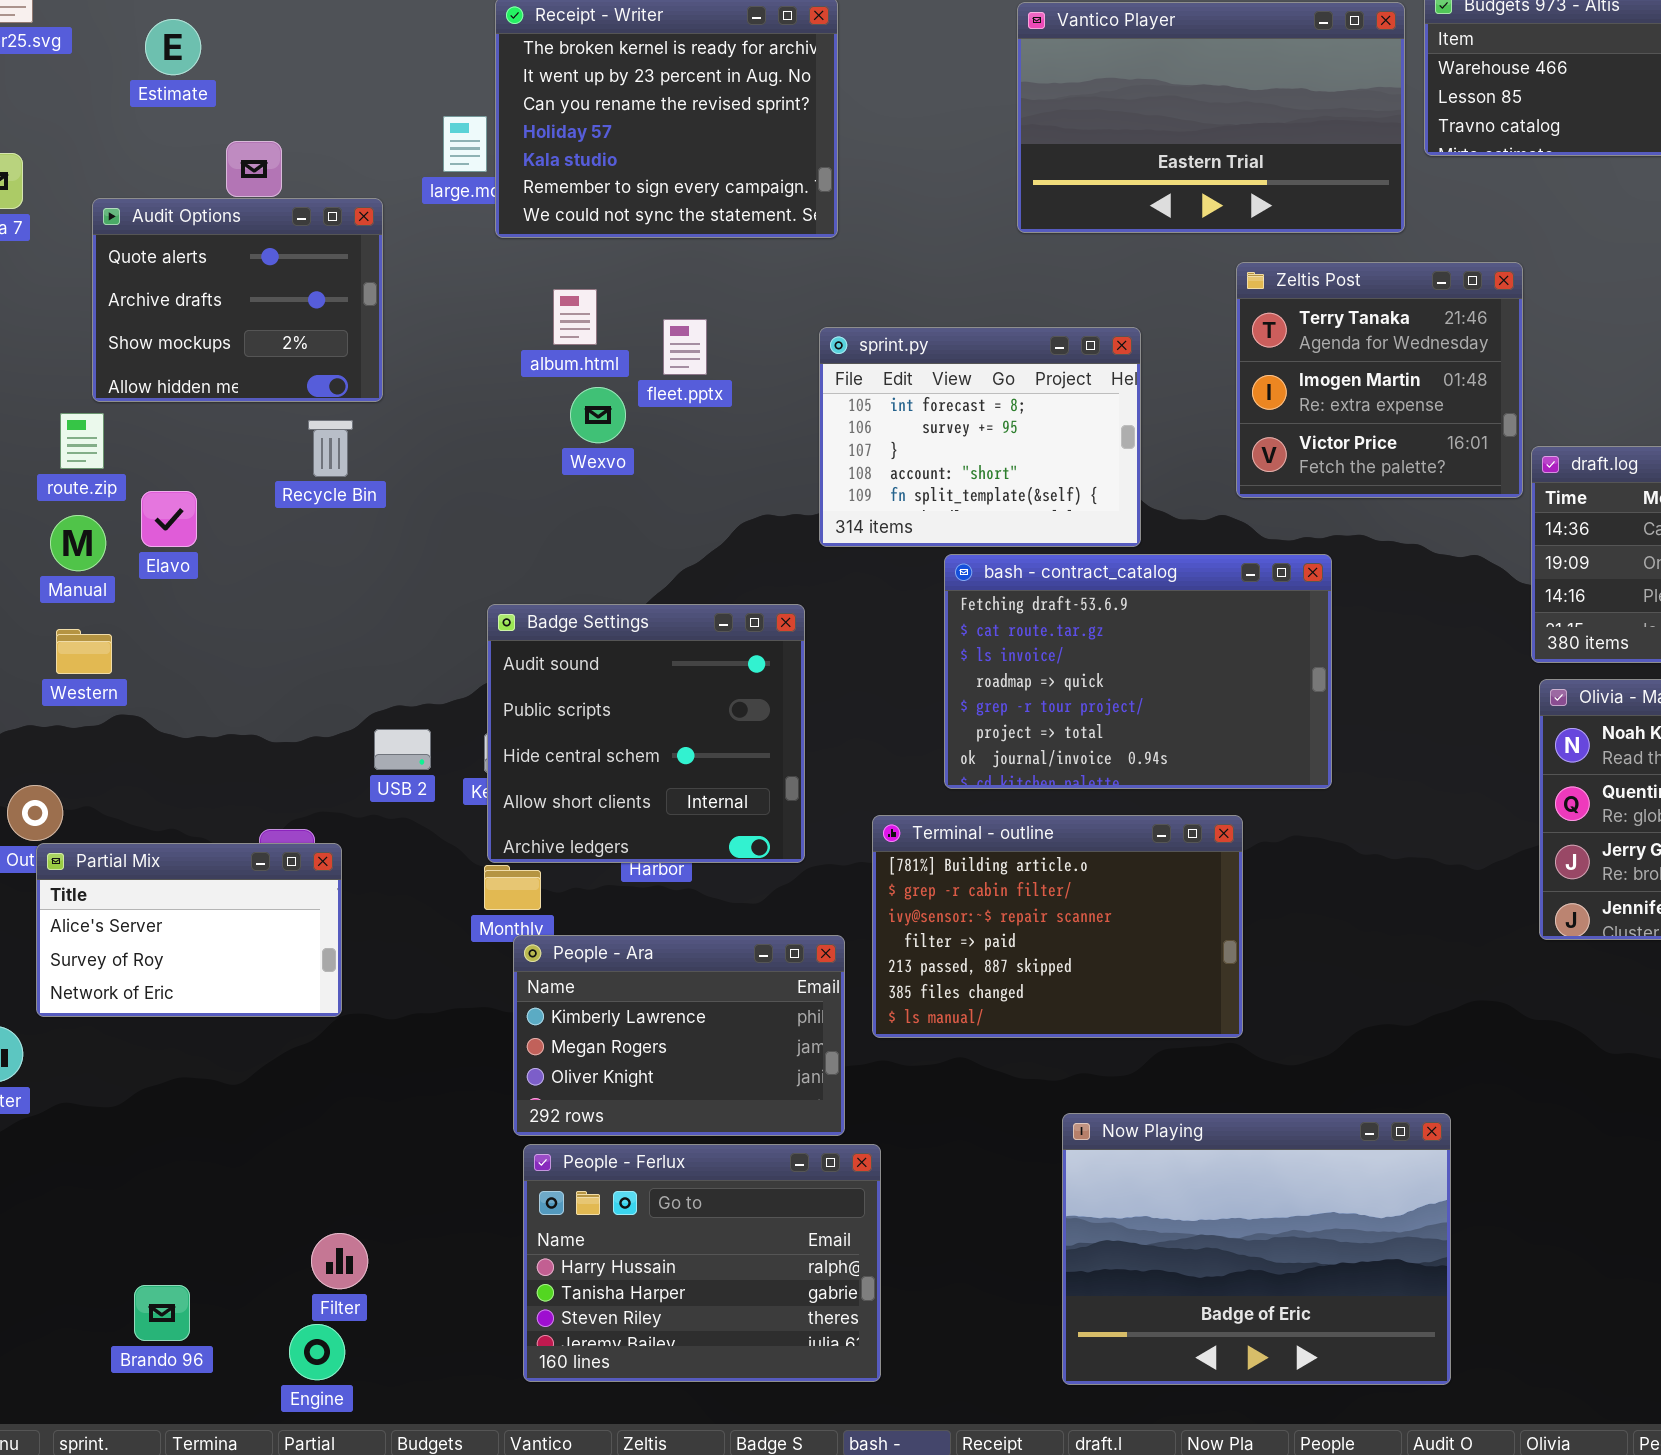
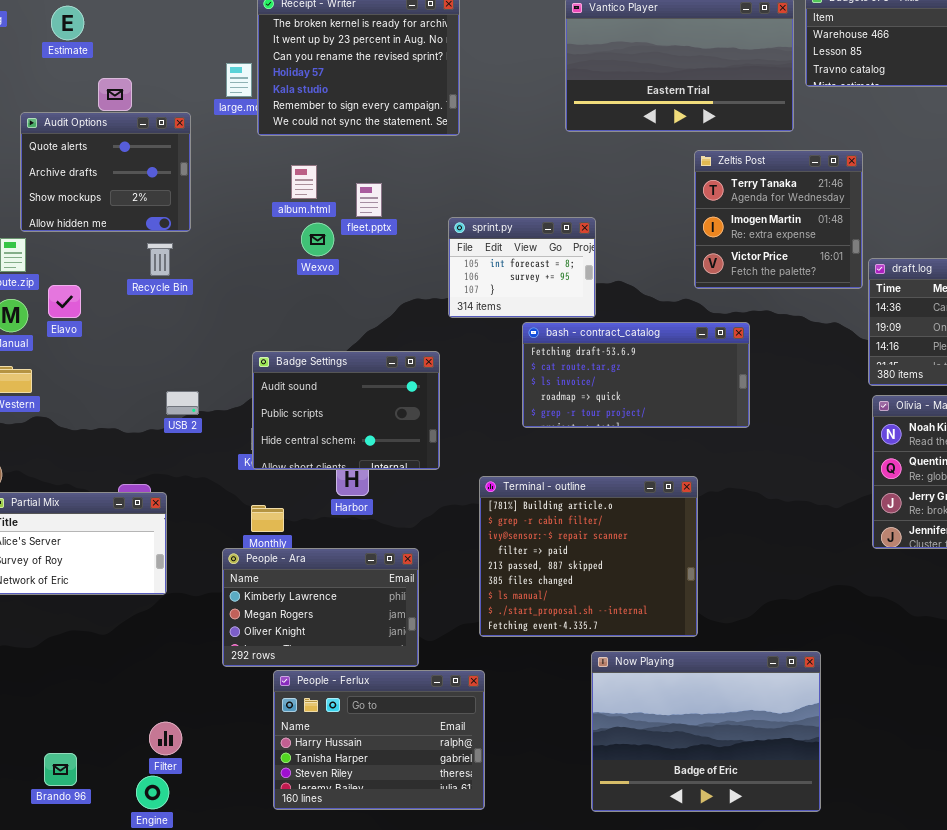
sprint.py: [819,327,1141,547] -> [448,217,596,318], resized
bash - contract_catalog: [944,554,1332,789] -> [522,322,750,428], resized
Badge Settings: [487,604,805,863] -> [252,351,440,470], resized
USB 2: [374,729,431,770] -> [166,391,199,415], moved
Terminal - outline: [872,815,1243,1038] -> [479,476,698,637], resized
People - Ara: [513,935,845,1136] -> [222,548,419,667], moved

